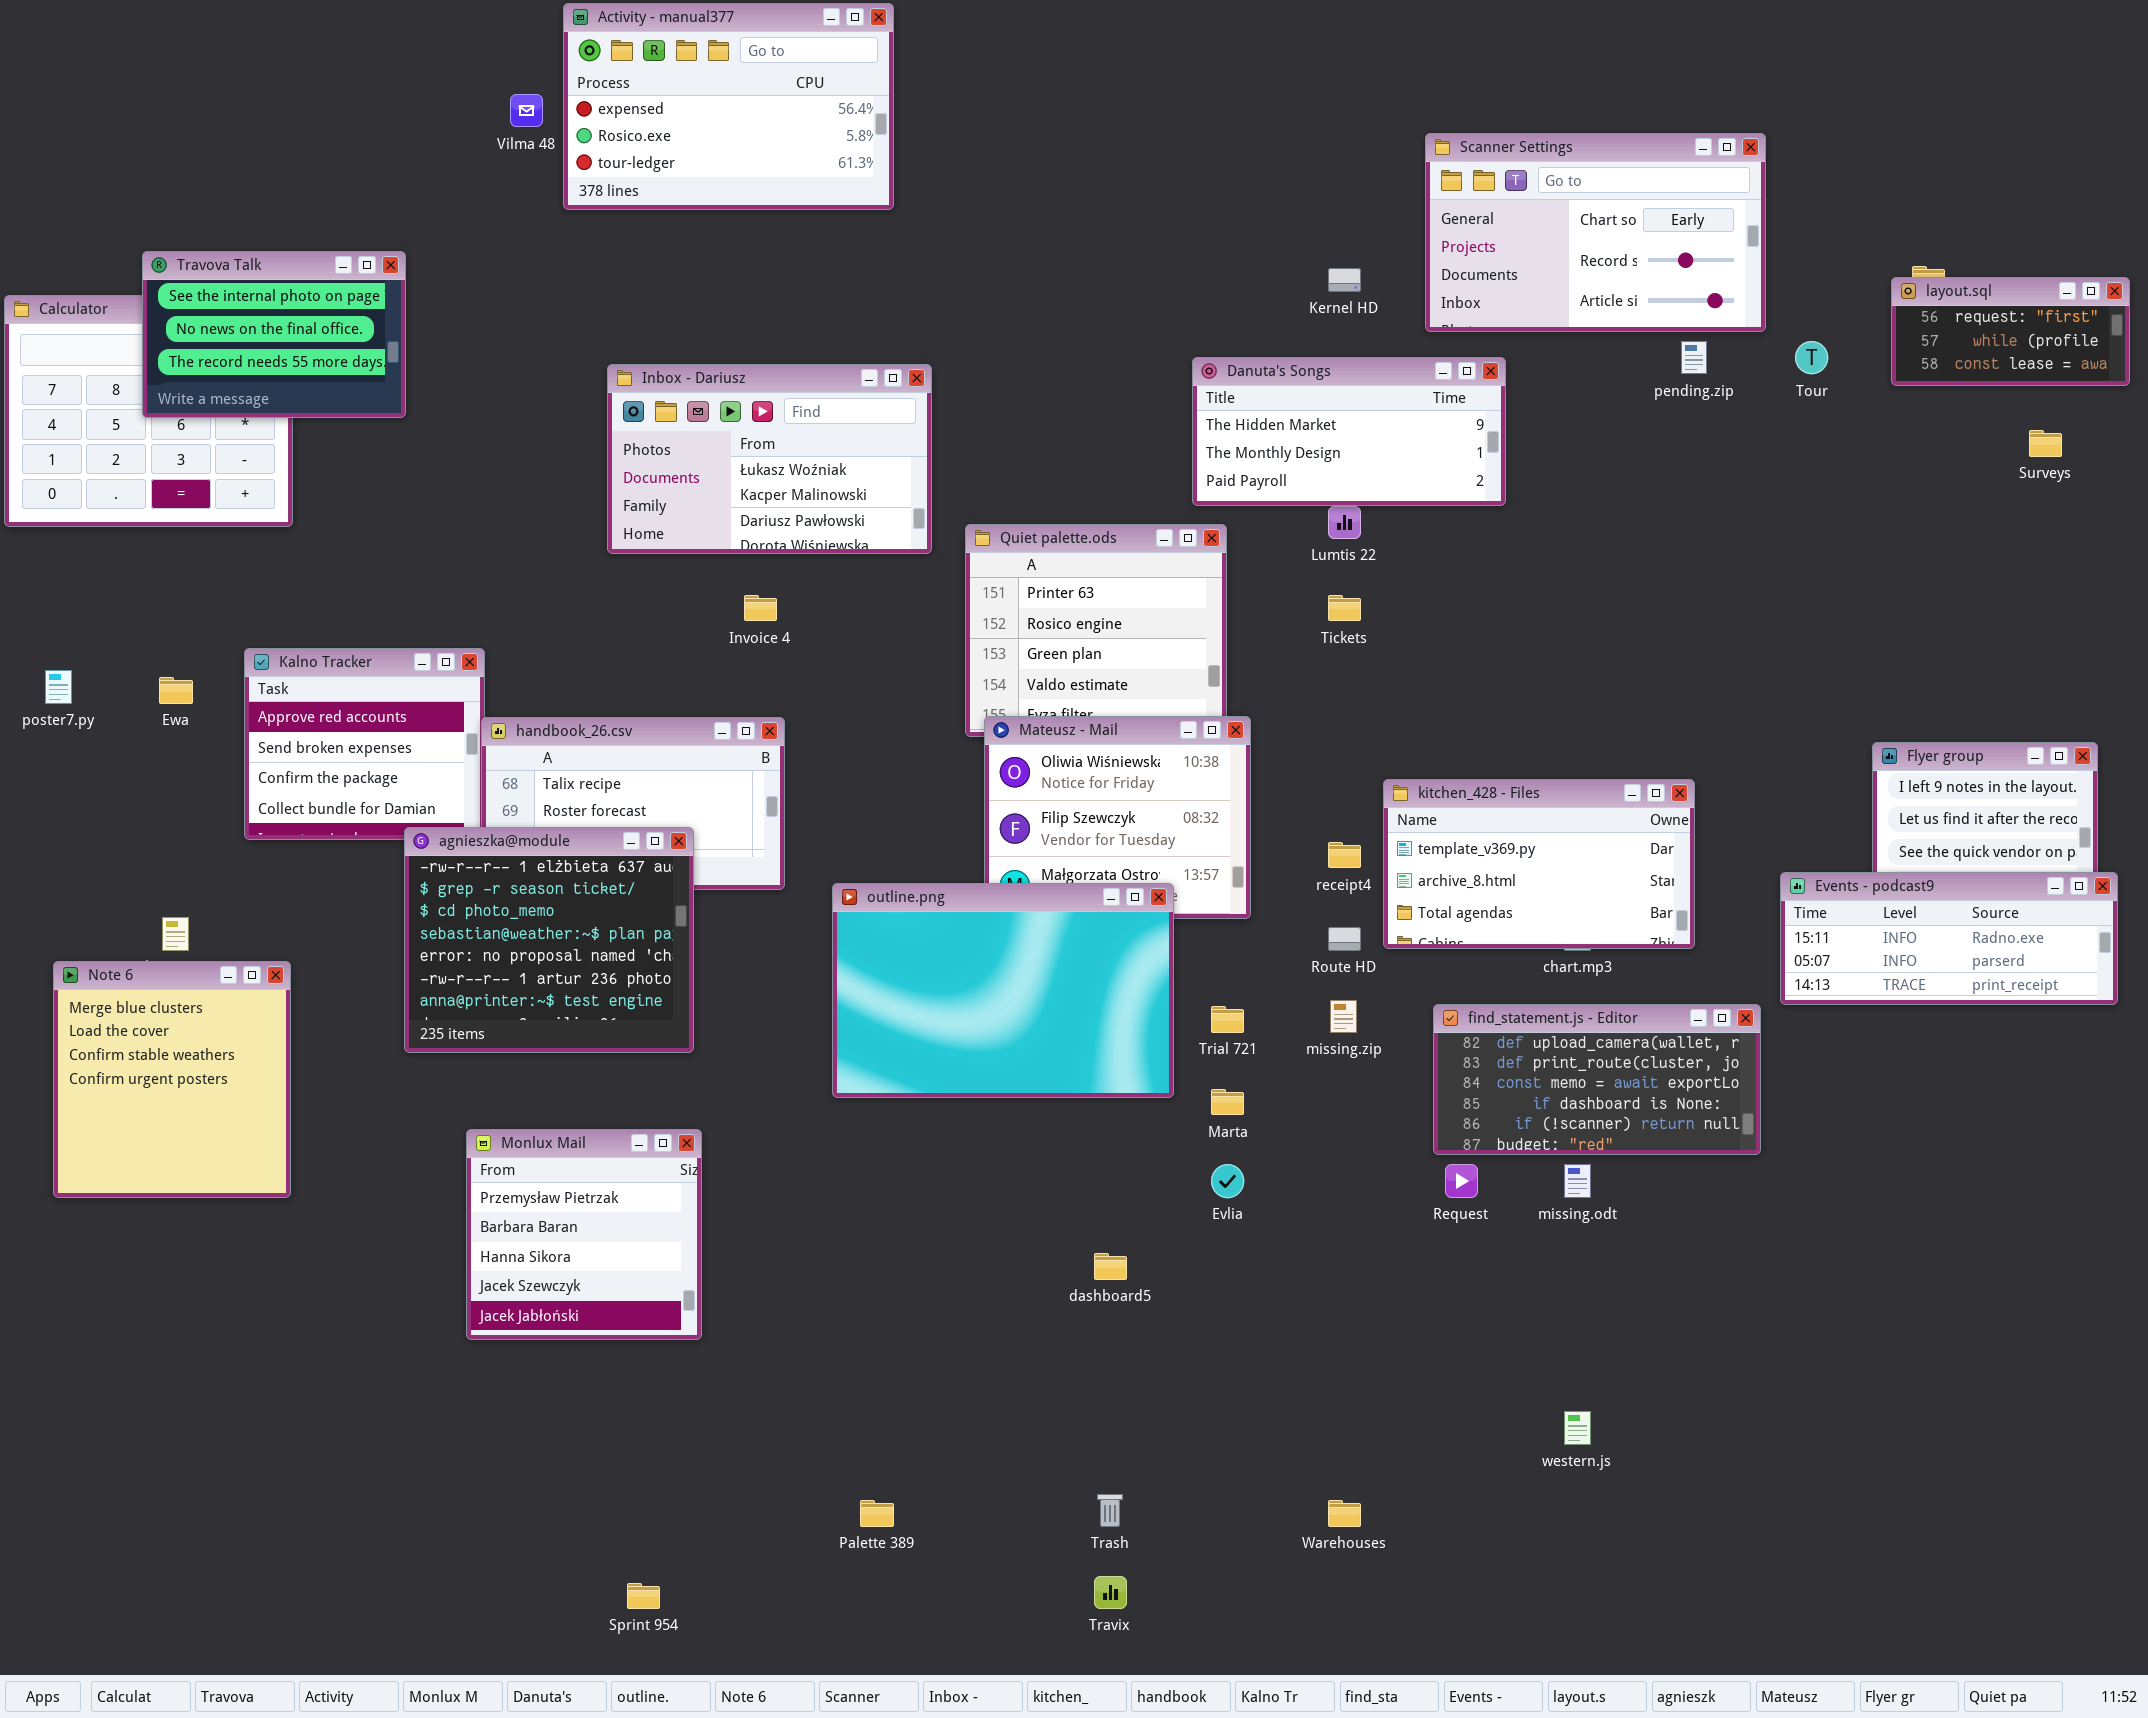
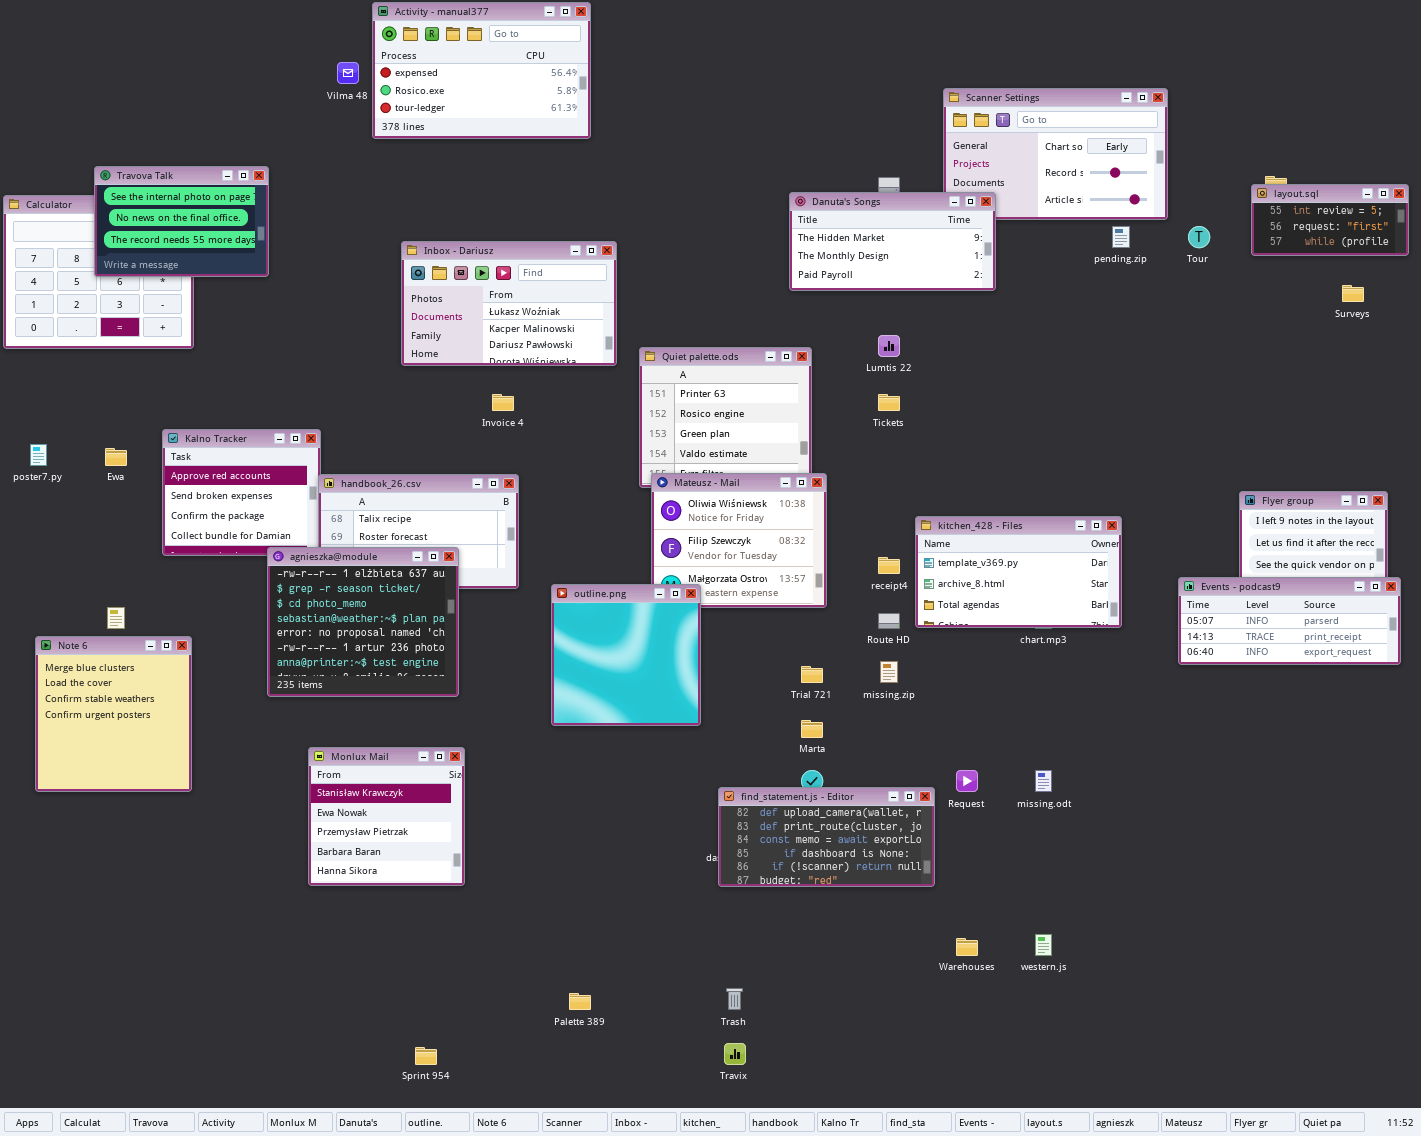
layout.sql: [1891,277,2130,386] -> [1251,184,1409,256], scrolled up 1 row
Danuta's Songs: [1192,357,1506,506] -> [789,192,996,291], moved
Events - podcast9: [1780,872,2118,1005] -> [1178,577,1401,665], scrolled down 1 row
outline.png: [832,883,1174,1098] -> [551,584,701,726], resized
find_statement.js - Editor: [1433,1004,1761,1155] -> [718,787,935,887], moved
Monlux Mail: [466,1129,702,1340] -> [308,747,465,886], scrolled up 2 rows
Warehouses: [1328,1500,1361,1527] -> [956,938,978,956], moved

